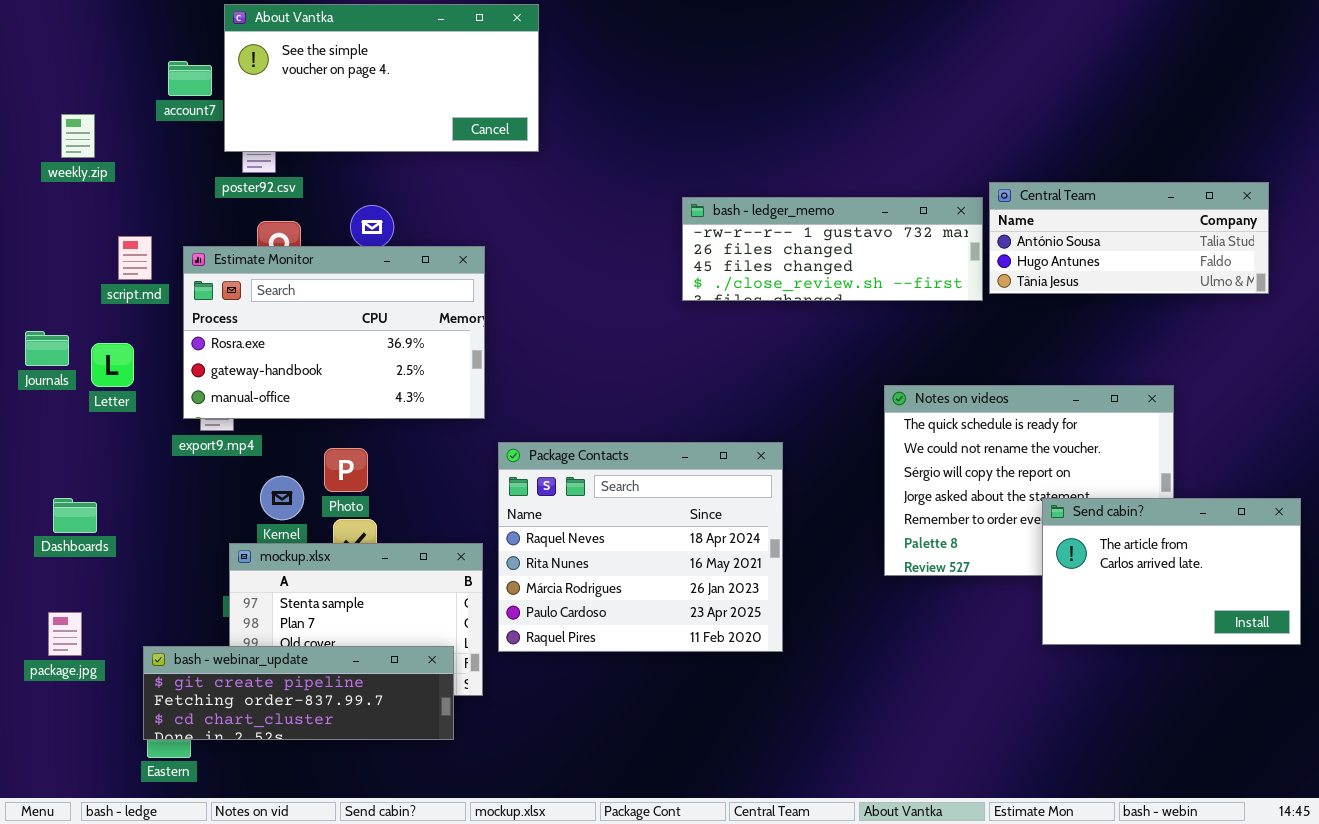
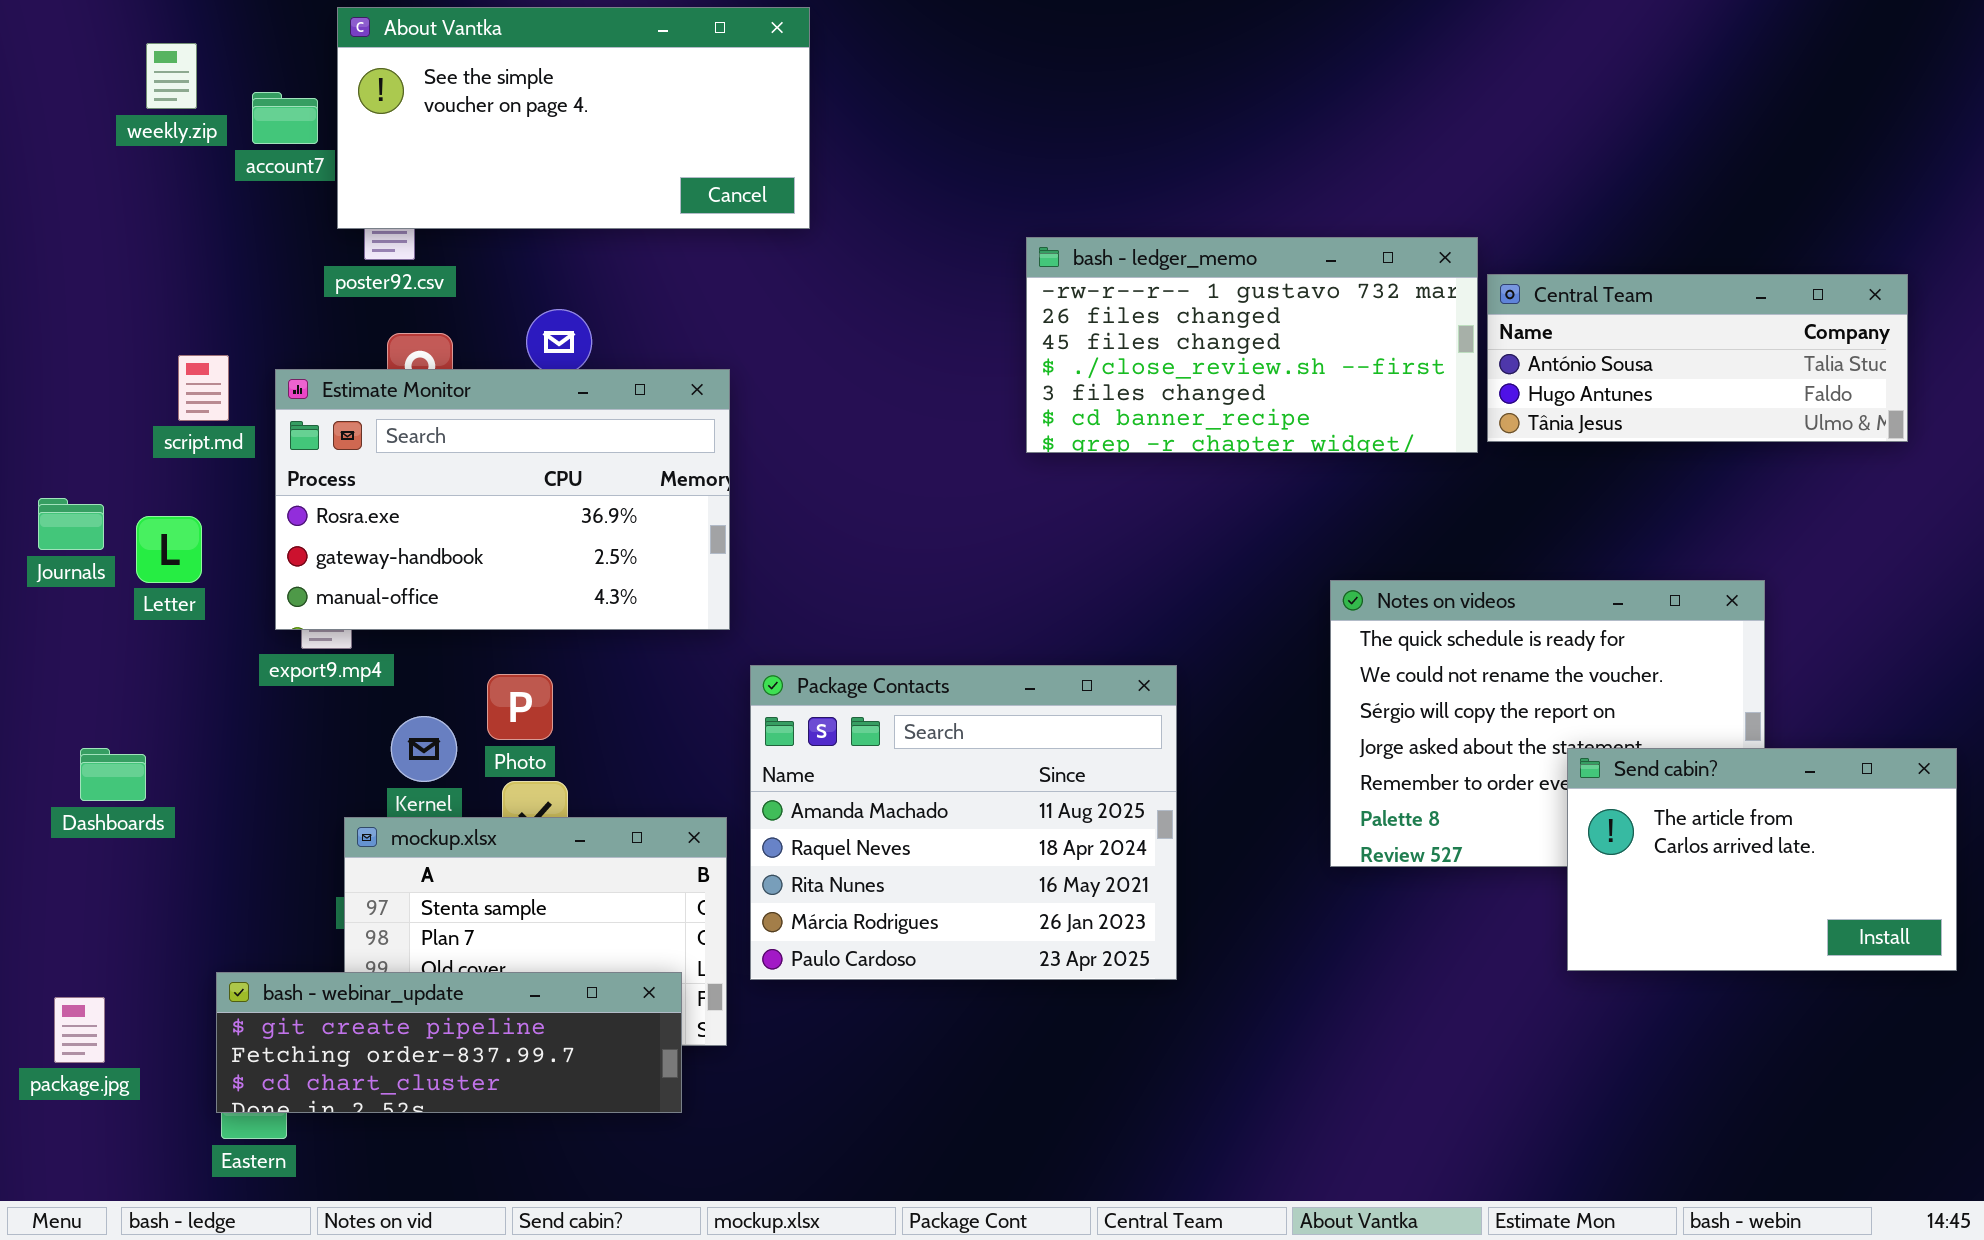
weekly.zip: [61,114,95,158] -> [146,43,197,109], moved
bash - ledger_memo: [682,197,983,301] -> [1026,237,1478,453], resized
Package Contacts: [498,442,783,652] -> [750,665,1177,980], scrolled up 1 row
package.jpg: [48,612,82,656] -> [54,997,105,1063], moved

